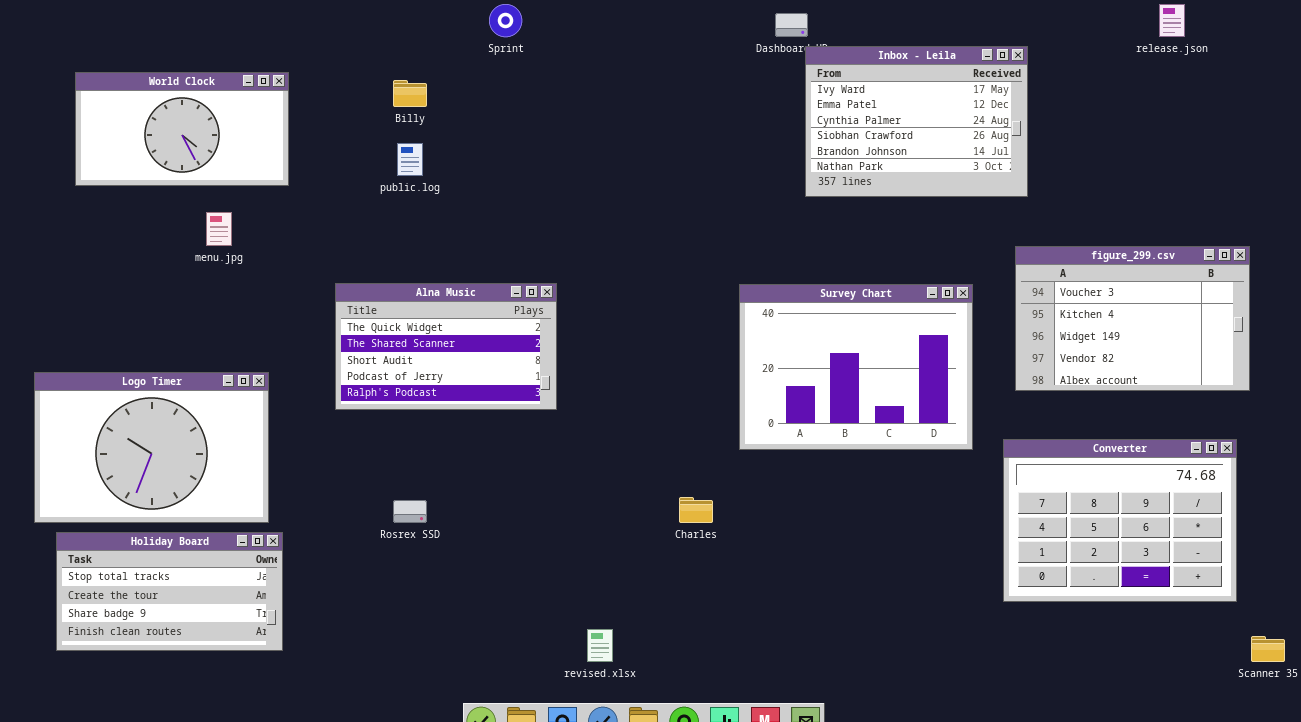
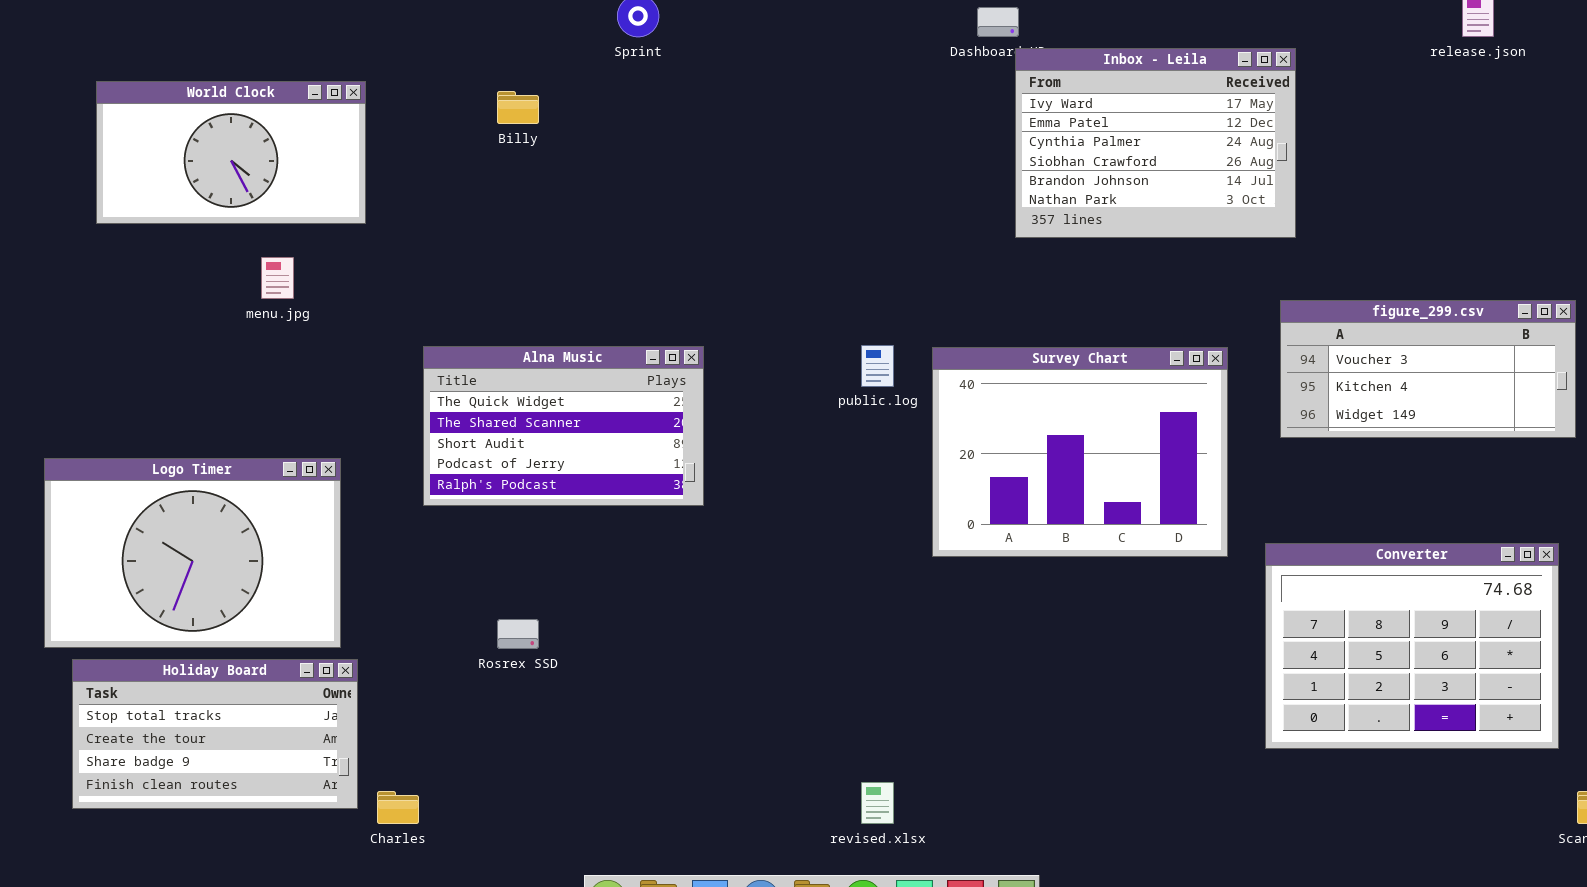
public.log: [397,143,423,176] -> [861,345,894,387], moved
figure_299.csv: [1015,246,1250,391] -> [1280,300,1576,438], resized
Charles: [679,497,713,523] -> [377,791,419,824], moved
revised.xlsx: [587,629,613,662] -> [861,782,894,824], moved

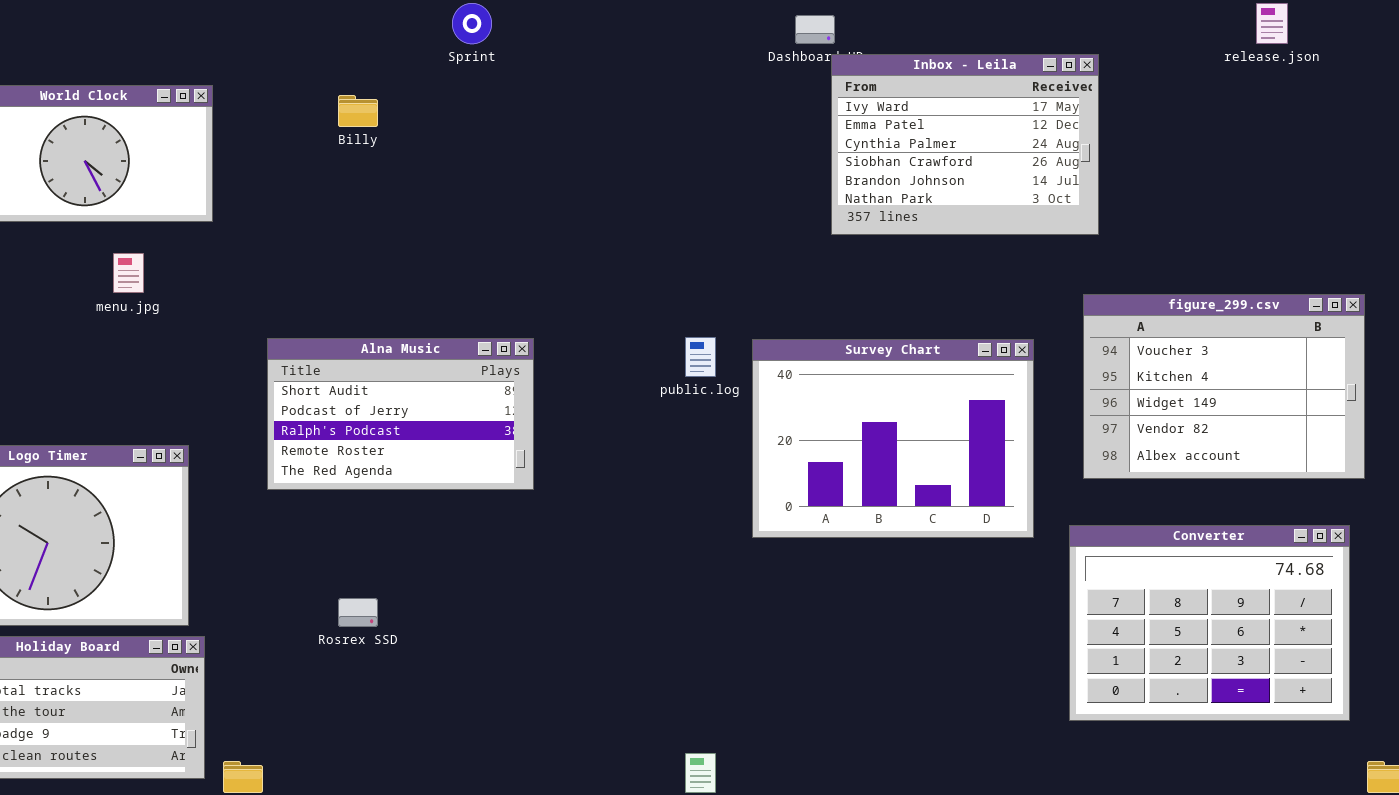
figure_299.csv: [1280,300,1576,438] -> [1083,294,1365,479], resized
Alna Music: [423,346,704,506] -> [267,338,534,490], scrolled down 2 rows

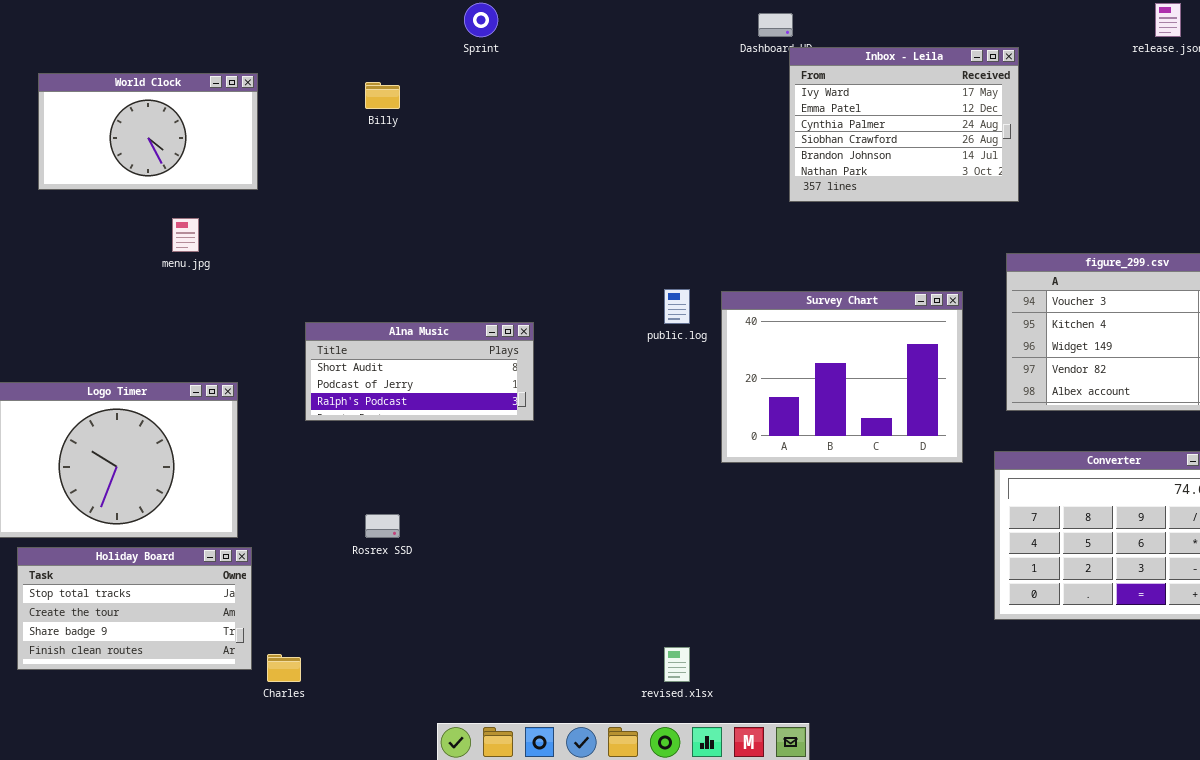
Alna Music: [267,338,534,490] -> [305,322,534,421], resized

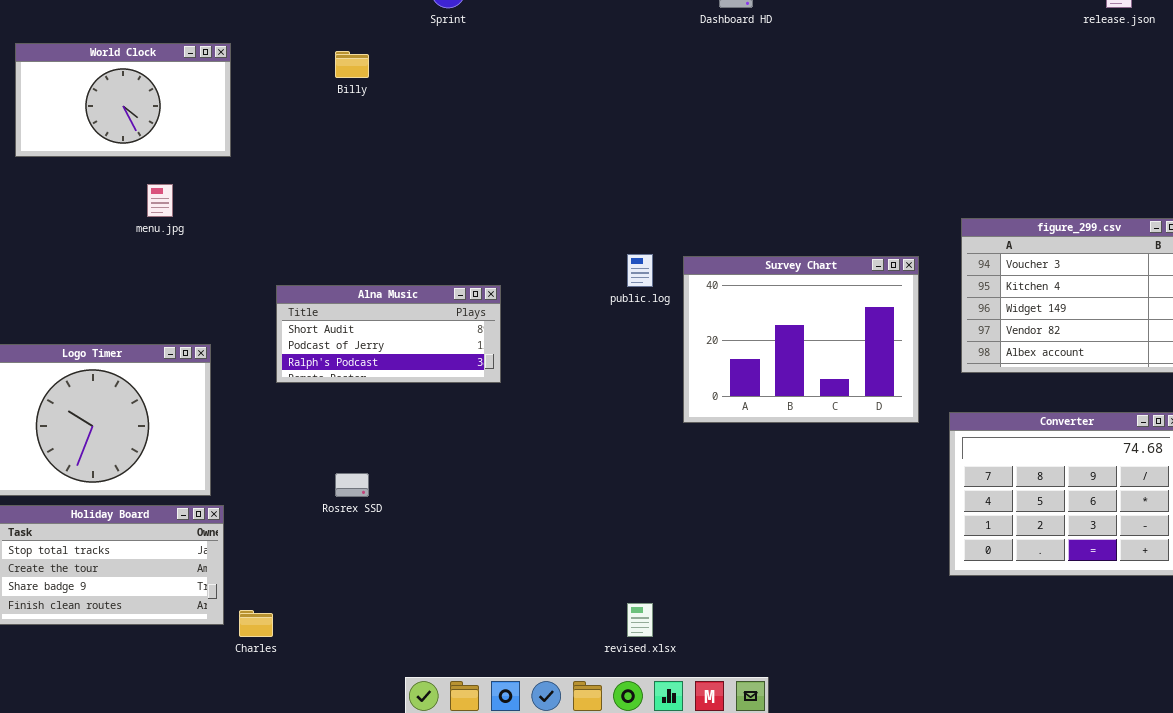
Inbox - Leila: [789,47,1019,202] -> none, closed

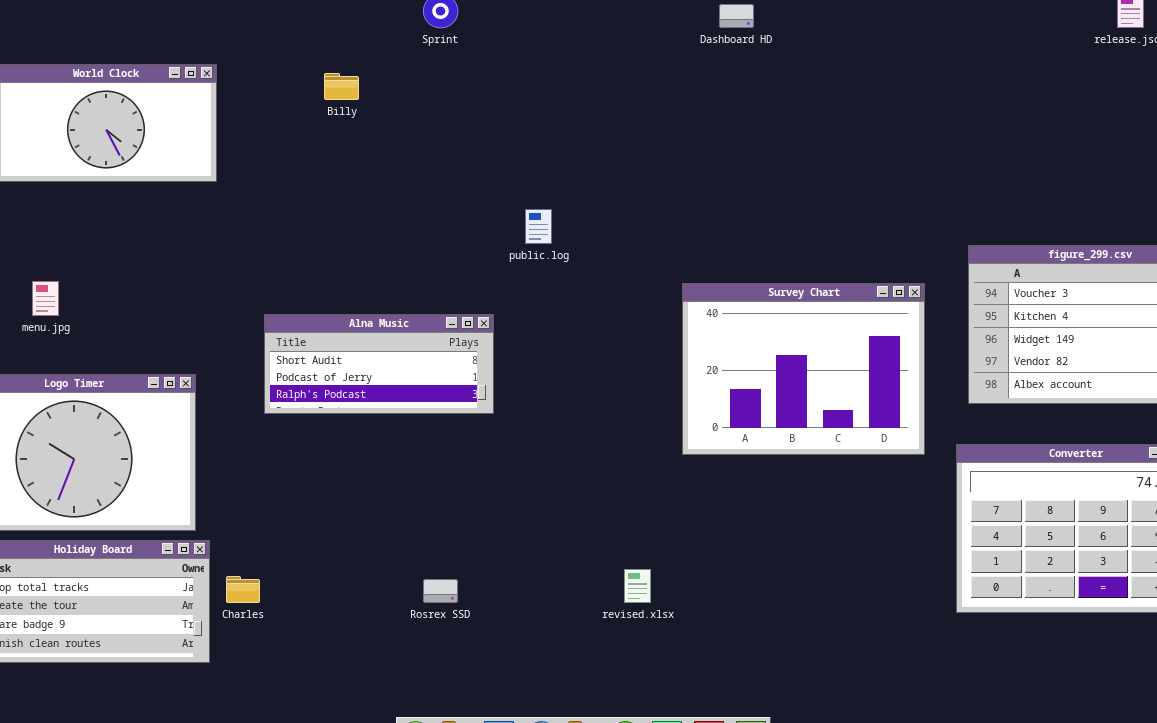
menu.jpg: [147,184,173,217] -> [32,281,59,316], moved
public.log: [627,254,653,287] -> [525,209,552,244], moved
Rosrex SSD: [335,473,369,497] -> [423,579,458,603], moved
revised.xlsx: [627,603,653,637] -> [624,569,651,603], moved
Charles: [239,610,273,637] -> [226,576,260,603], moved

